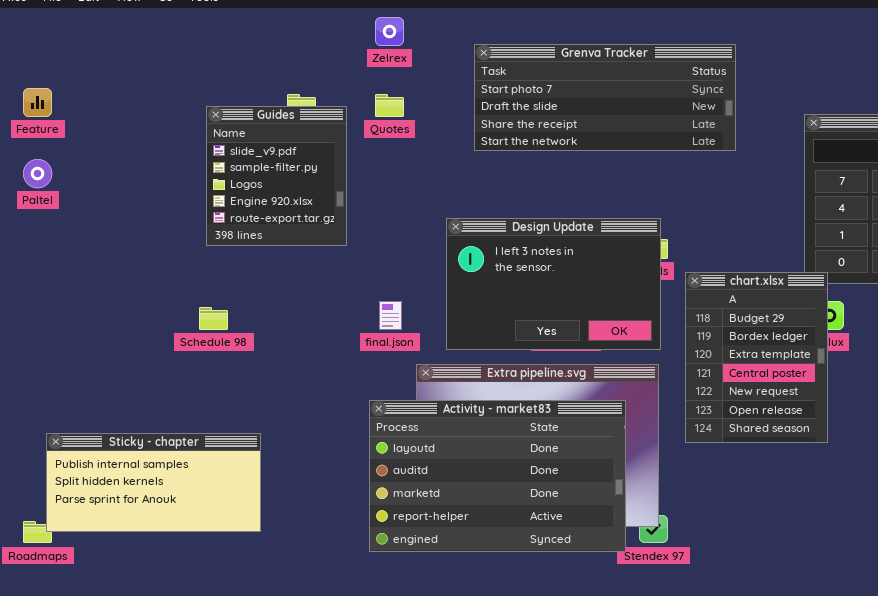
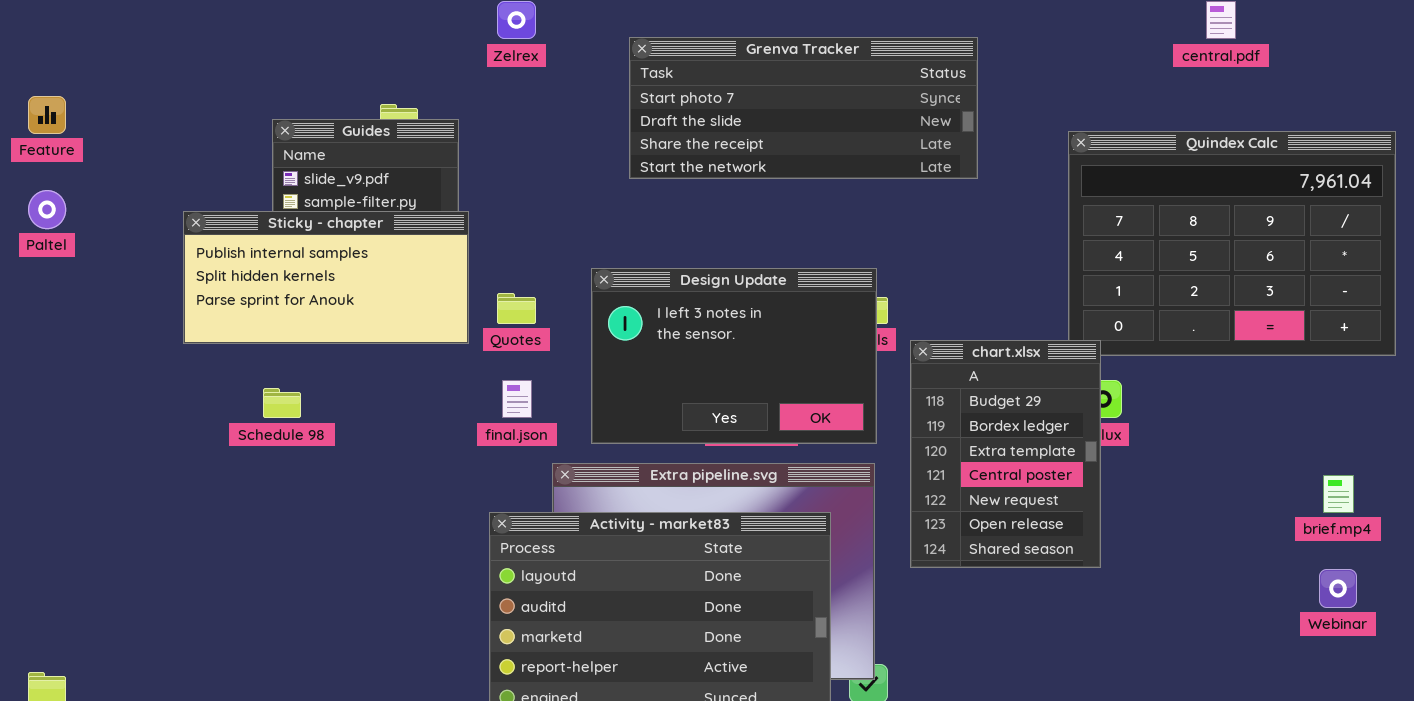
Quotes: [375,94,404,117] -> [497,293,536,324], moved
Sticky - chapter: [46,433,261,532] -> [183,211,469,344], moved

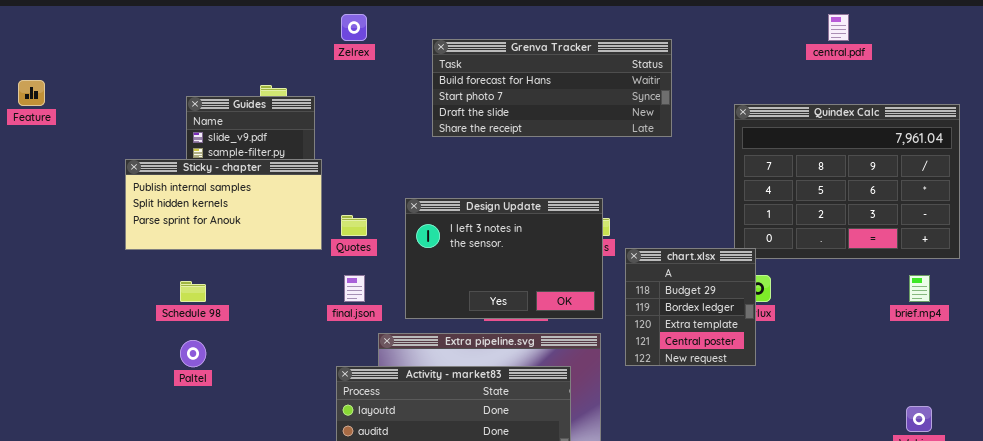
Grenva Tracker: [629,37,978,179] -> [432,39,672,137], scrolled up 1 row
Paltel: [28,190,66,229] -> [180,340,206,367], moved
chart.xlsx: [910,340,1101,568] -> [625,248,756,366], resized
brief.mp4: [1323,475,1354,513] -> [909,275,930,302], moved

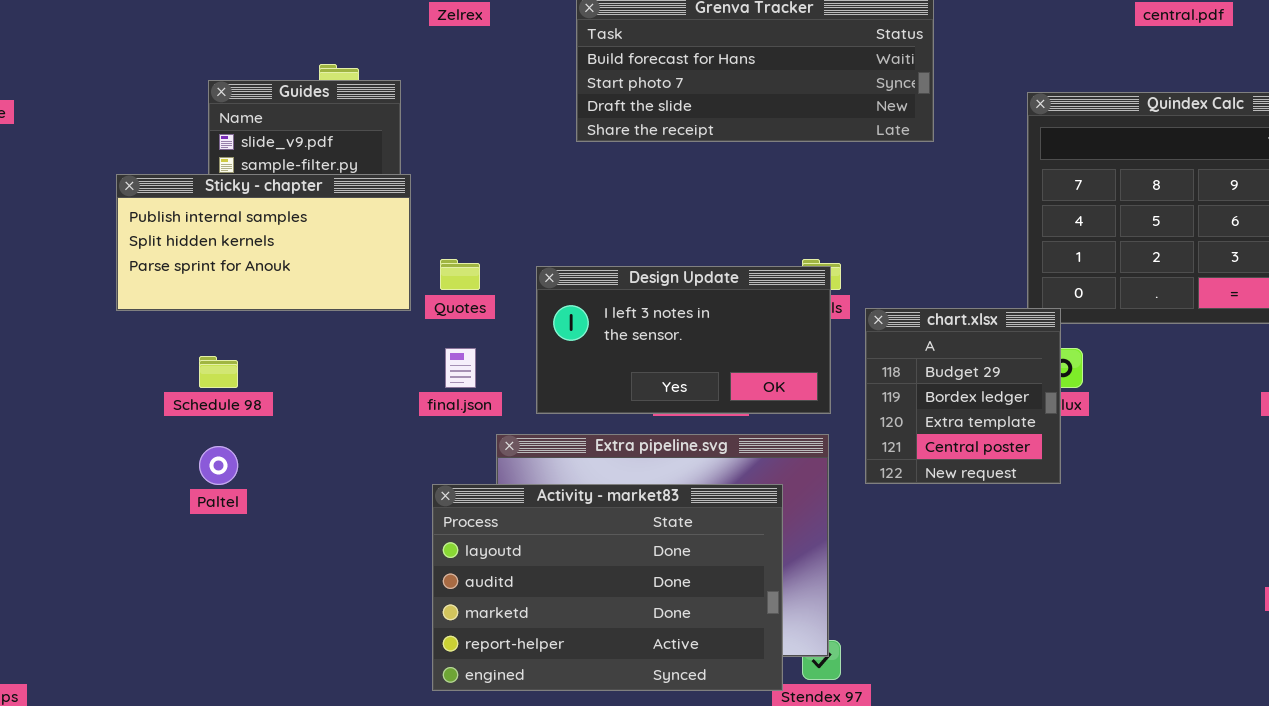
Design Update: [405,198,603,319] -> [536,266,831,414], resized

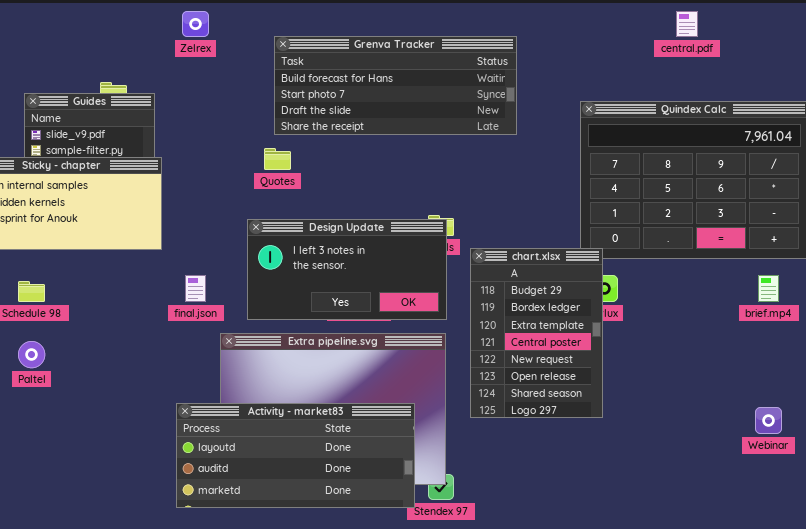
Quotes: [440,259,480,290] -> [264,148,291,170], moved
chart.xlsx: [865,308,1061,484] -> [470,248,603,418], resized
Activity - market83: [432,484,783,691] -> [176,403,415,508], resized

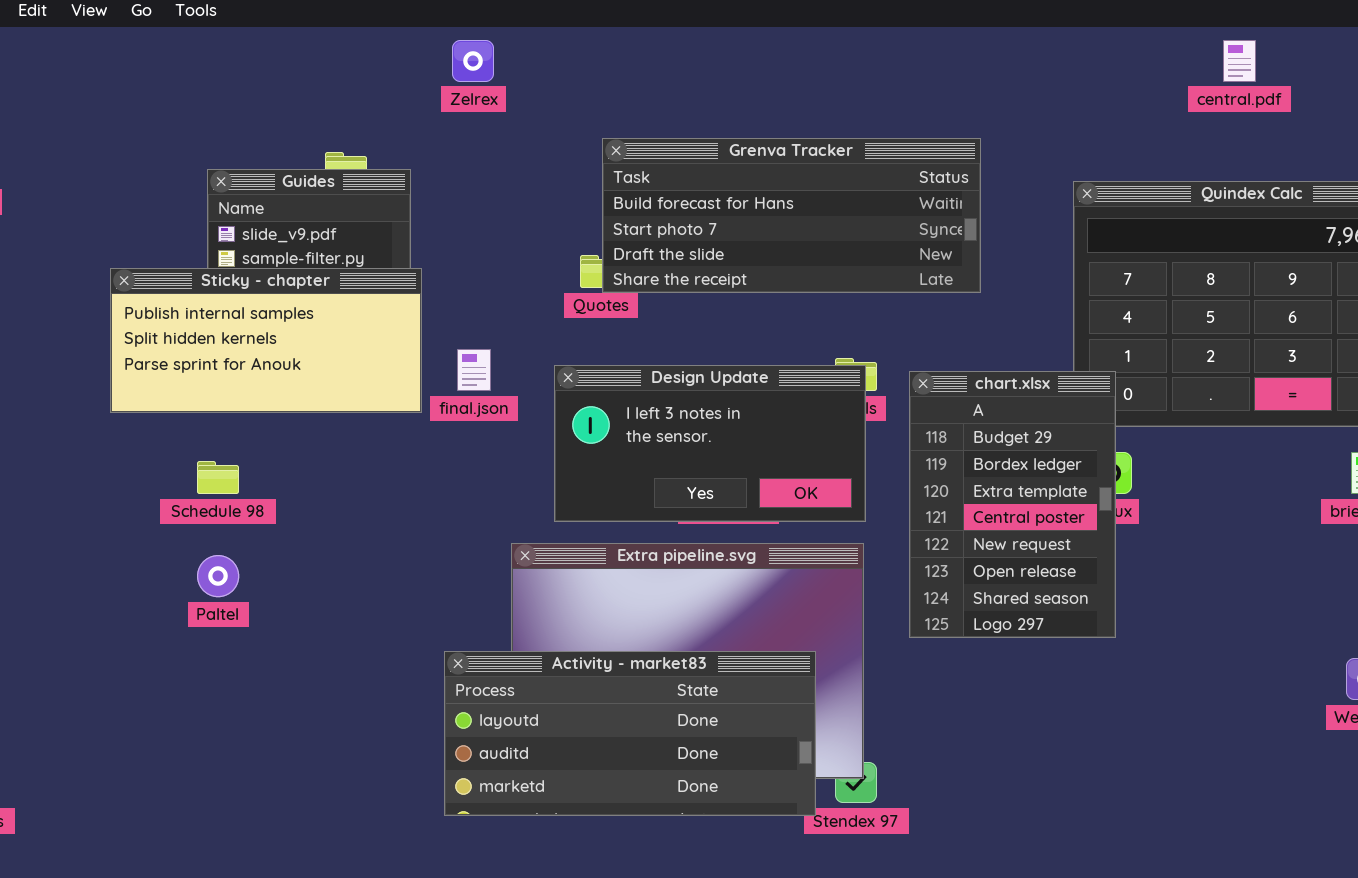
Grenva Tracker: [274,36,517,135] -> [602,138,981,293], moved
chart.xlsx: [470,248,603,418] -> [909,371,1116,638], moved
final.json: [185,275,206,302] -> [457,349,491,391], moved

